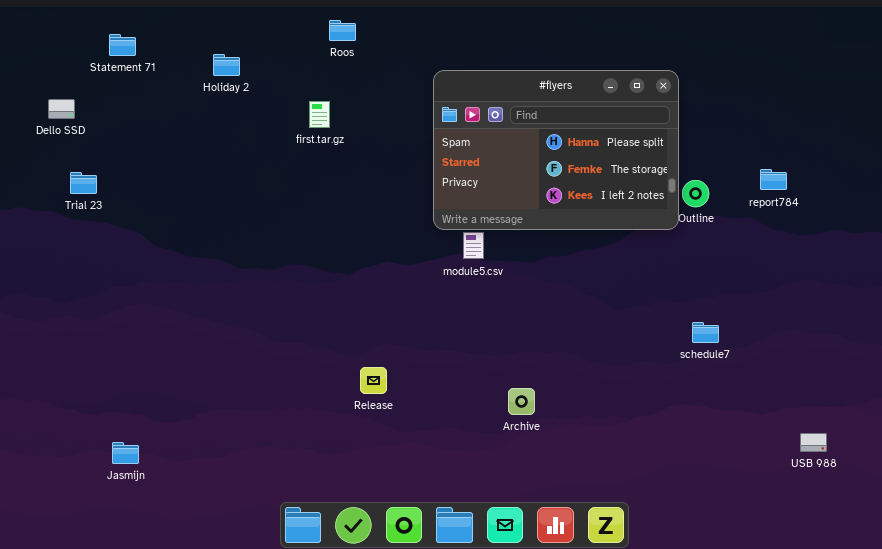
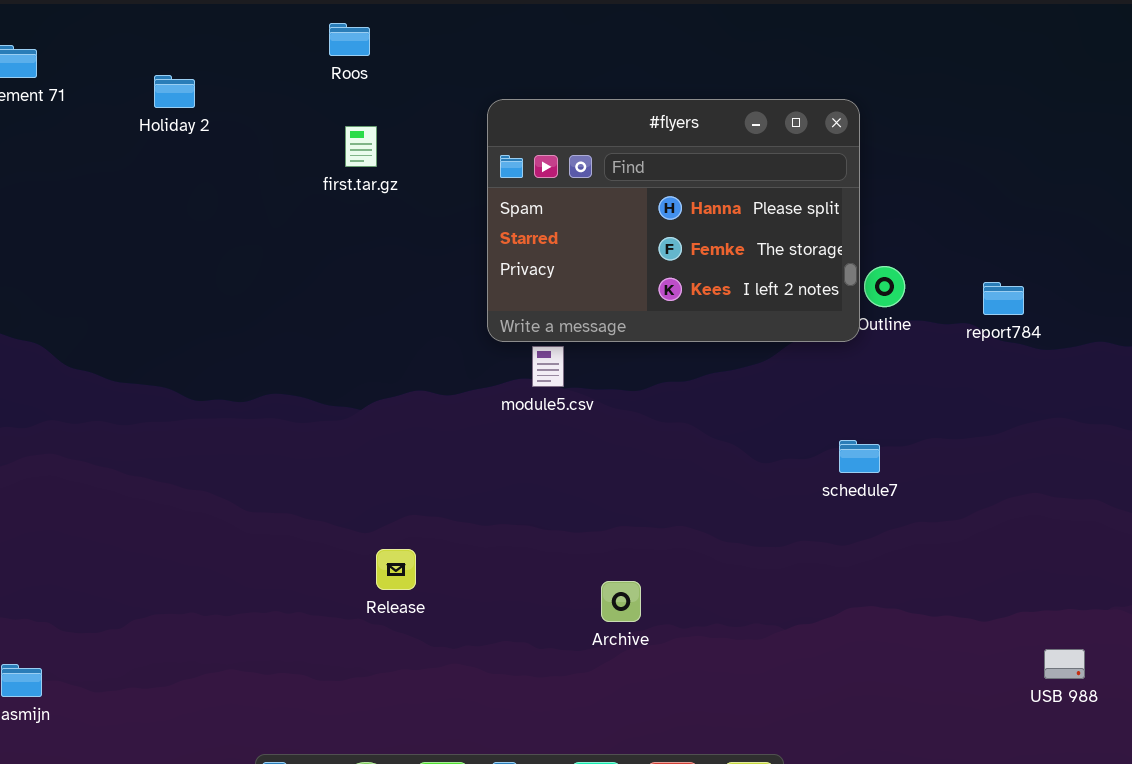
first.tar.gz: [309,101,330,128] -> [345,126,377,167], moved
report784: [760,169,787,190] -> [983,282,1024,315], moved
schedule7: [692,322,719,343] -> [839,440,880,473], moved

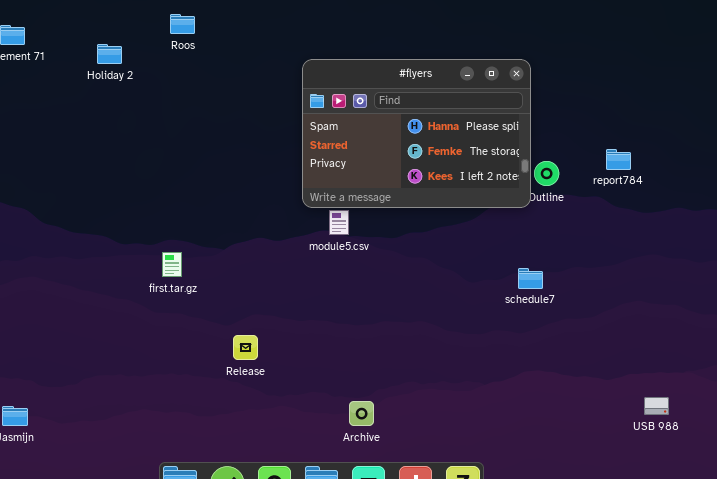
Roos: [329,23,370,56] -> [170,14,195,34], moved
first.tar.gz: [345,126,377,167] -> [162,252,182,277], moved
report784: [983,282,1024,315] -> [606,149,631,170], moved
Archive: [601,581,641,622] -> [349,401,374,426], moved

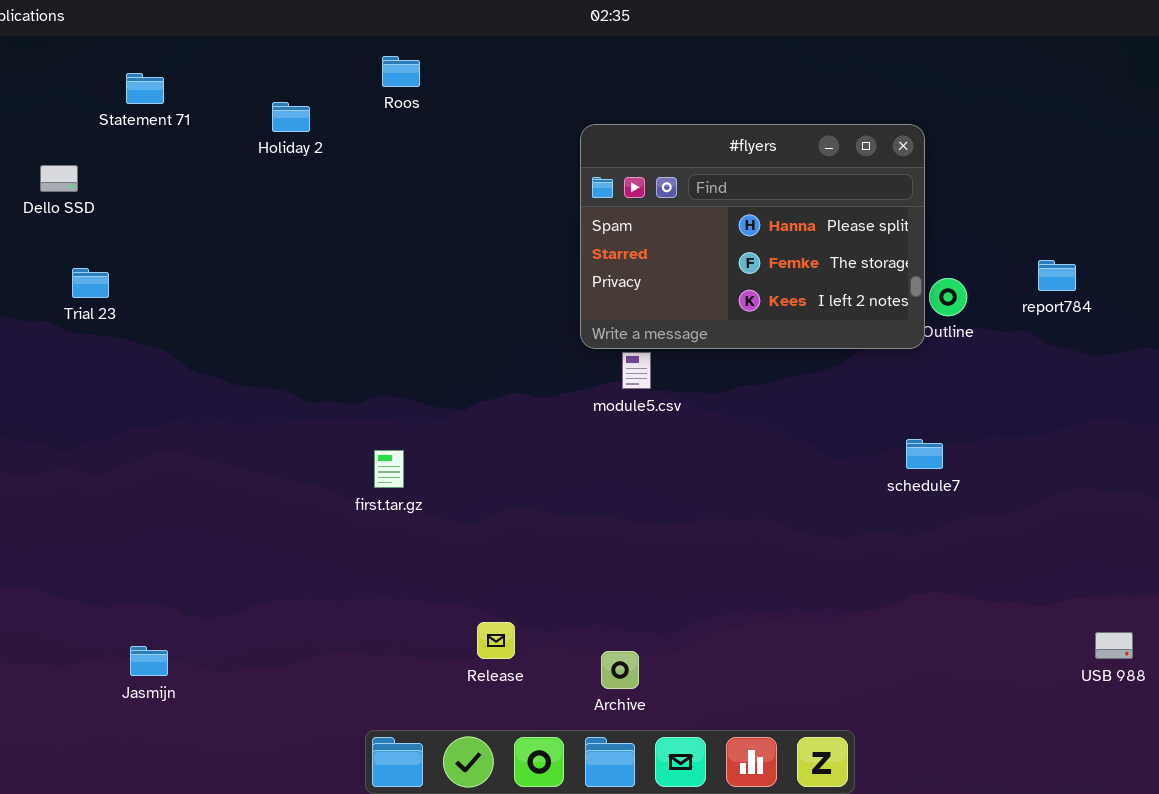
first.tar.gz: [162,252,182,277] -> [374,450,404,488], moved
Release: [233,335,258,360] -> [477,622,515,659], moved
Archive: [349,401,374,426] -> [601,651,639,689], moved

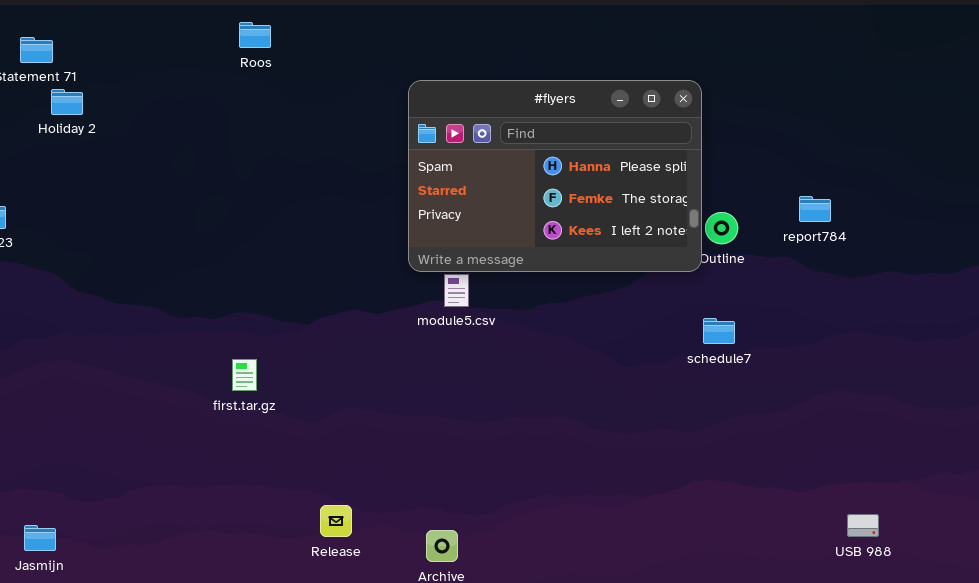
Holiday 2: [272,102,310,132] -> [51,89,83,115], moved
schedule7: [906,439,943,469] -> [703,318,735,344], moved

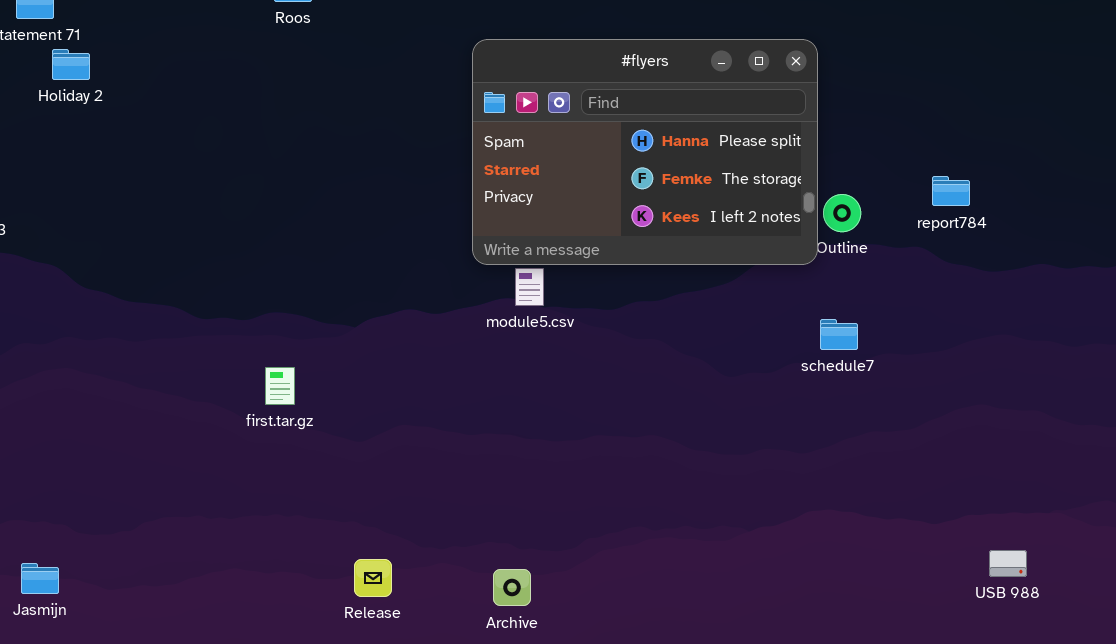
Release: [320,505,352,537] -> [354,559,392,597], moved

